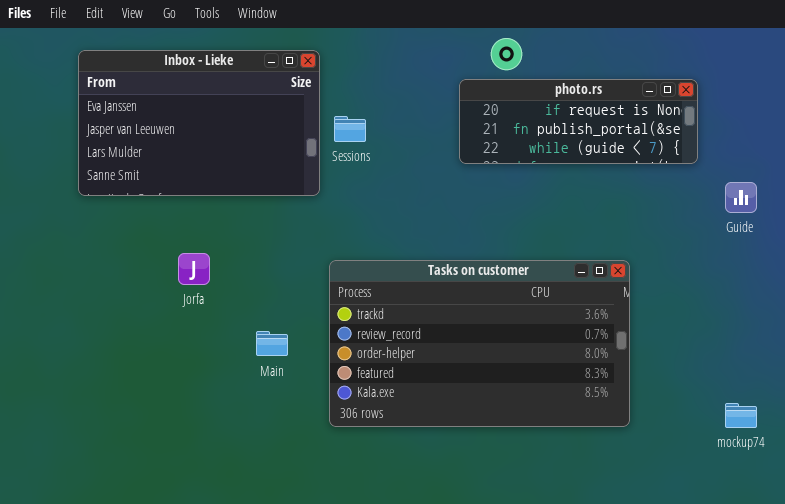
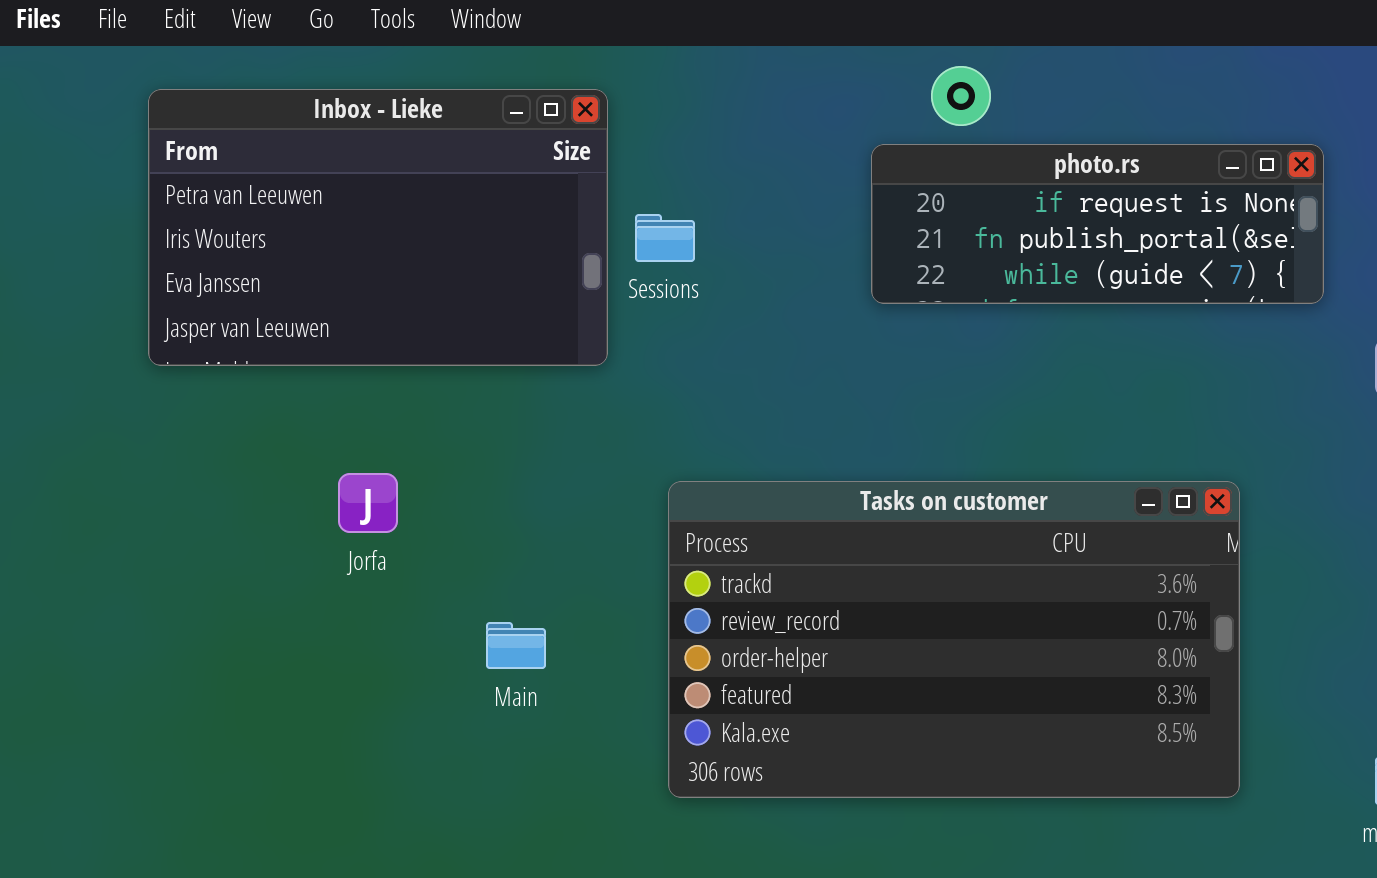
Inbox - Lieke: [78,50,320,196] -> [148,89,608,366], scrolled up 2 rows
Tasks on customer: [329,260,630,427] -> [668,481,1240,798], moved

